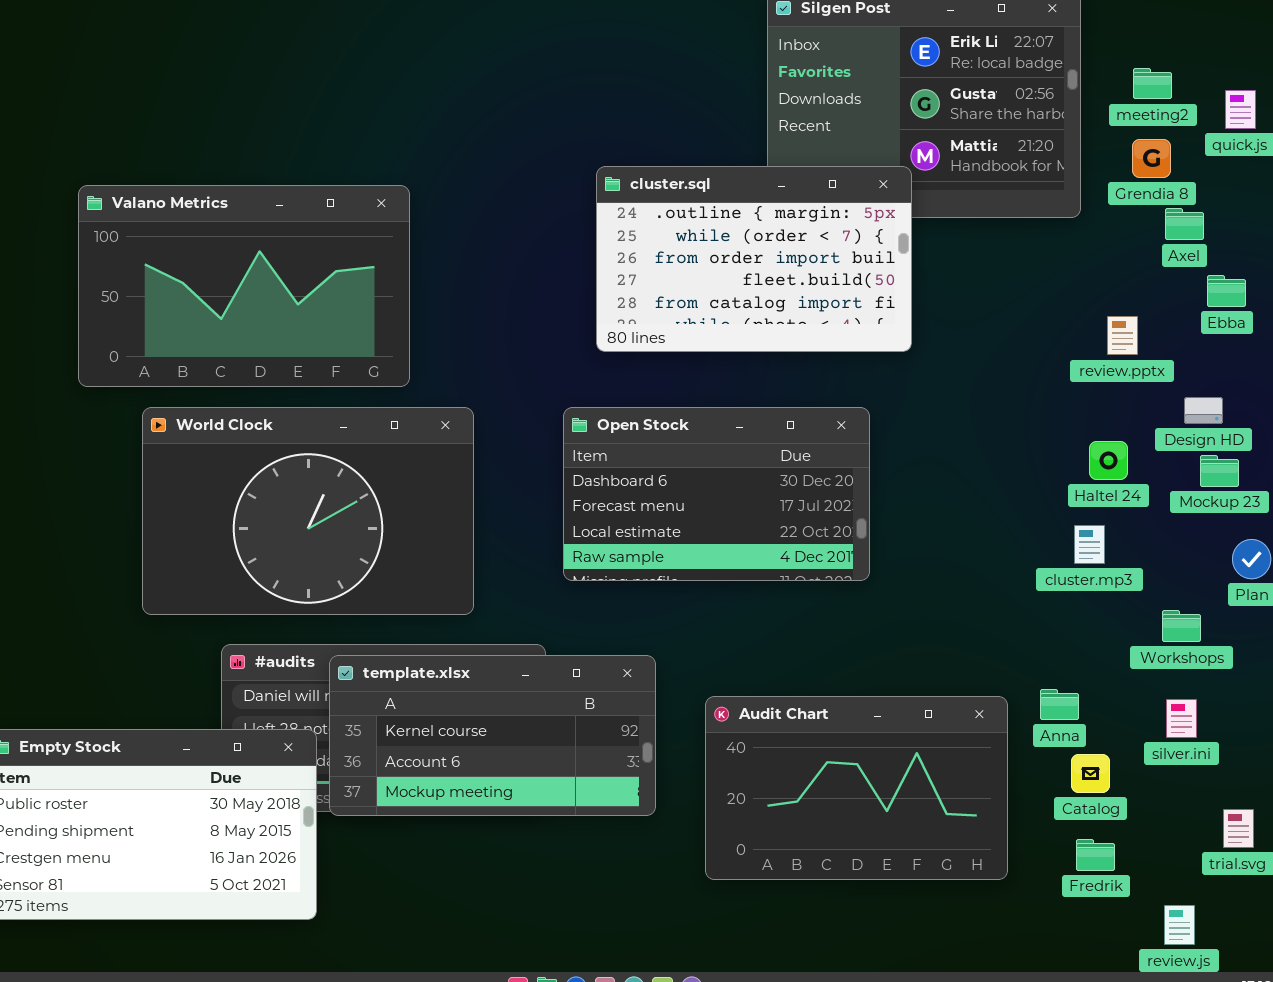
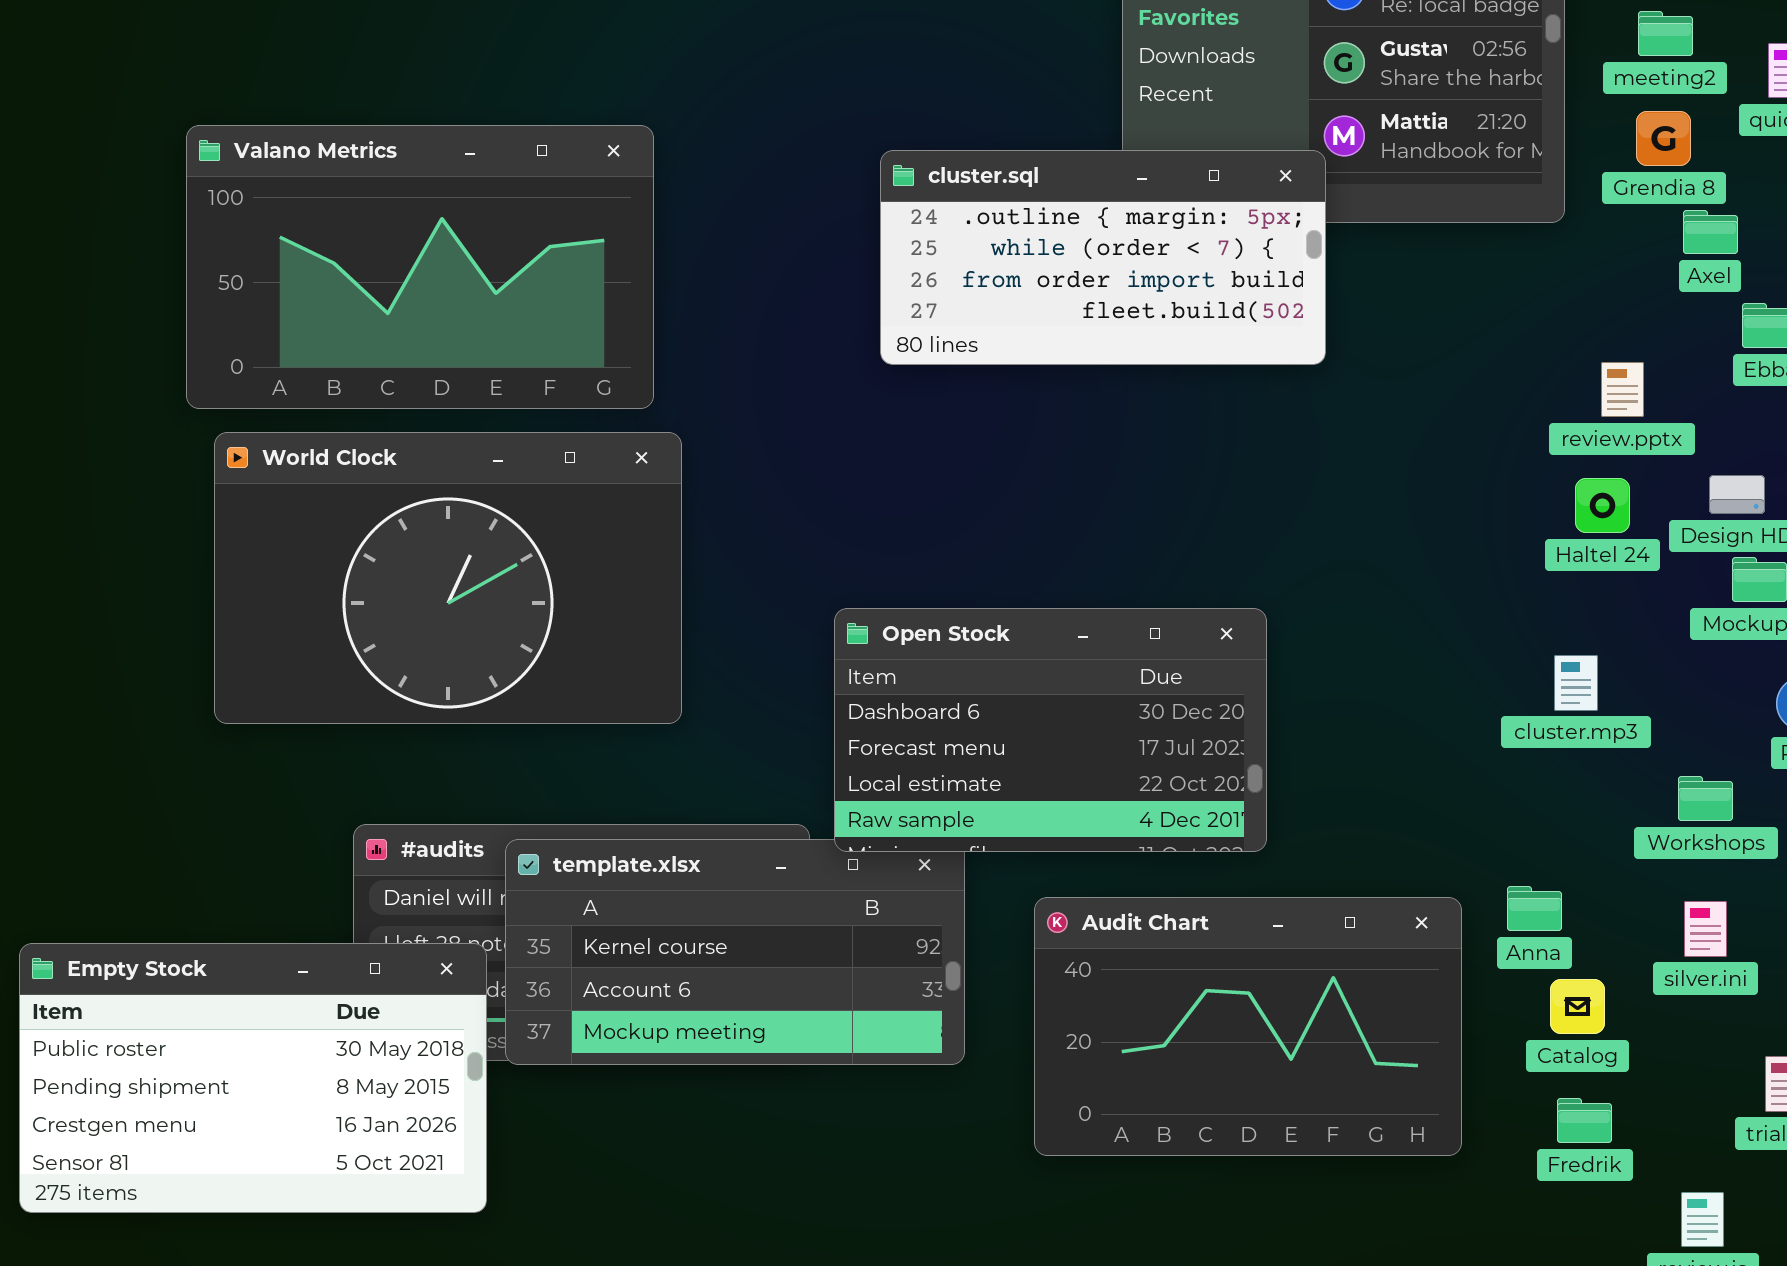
cluster.sql: [596,166,912,352] -> [880,150,1326,365], resized
Valano Metrics: [78,185,410,387] -> [186,125,654,409], moved
World Clock: [142,407,474,615] -> [214,432,682,724], moved
Open Stock: [563,407,870,581] -> [834,608,1267,852], moved
Haltel 24: [1089,441,1128,480] -> [1575,478,1630,533], moved

